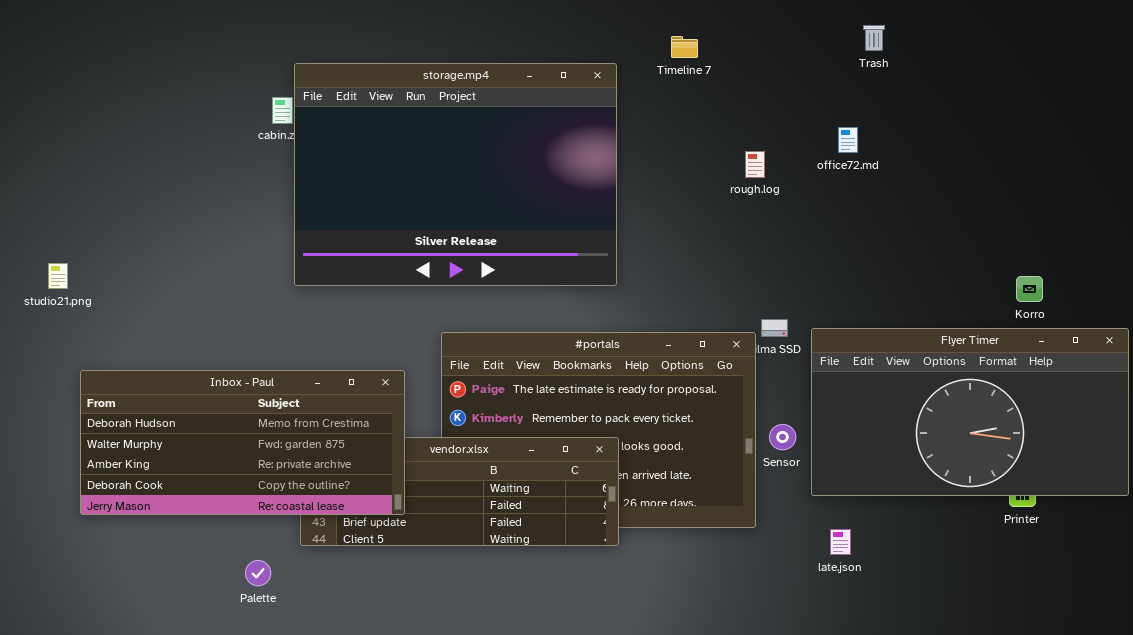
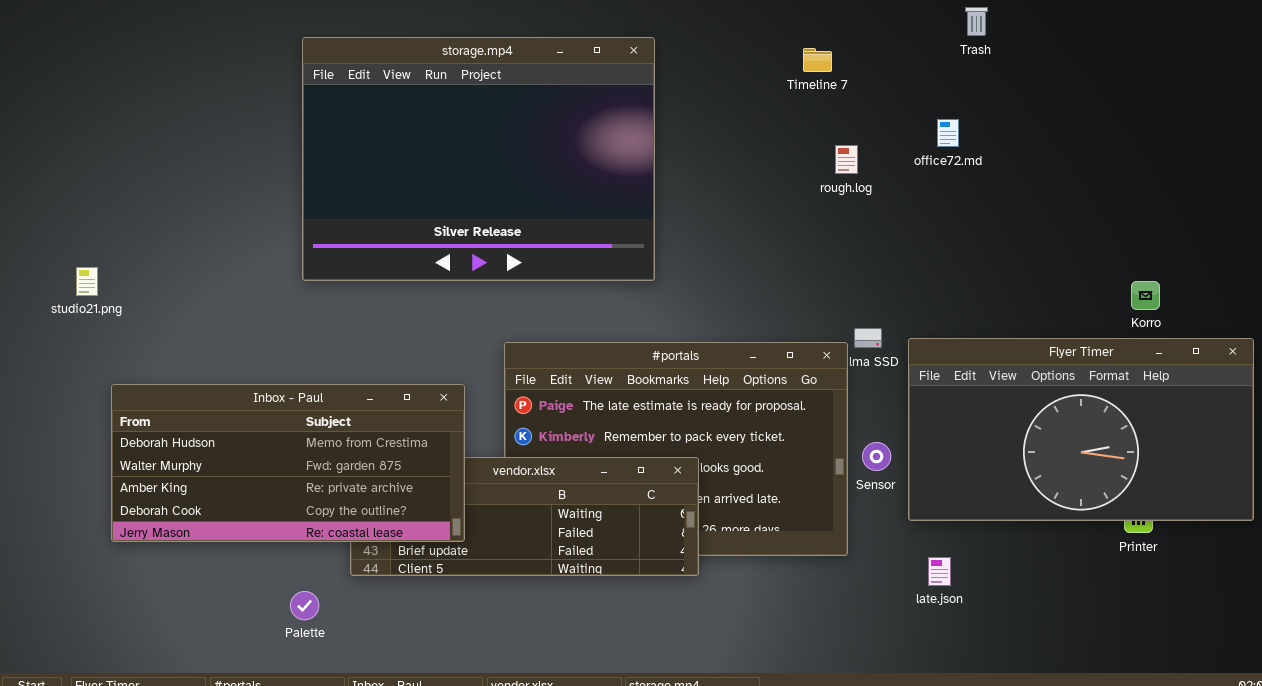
Timeline 7: [671,36,698,58] -> [803,48,832,72], moved
storage.mp4: [294,63,617,286] -> [302,37,655,281], moved

